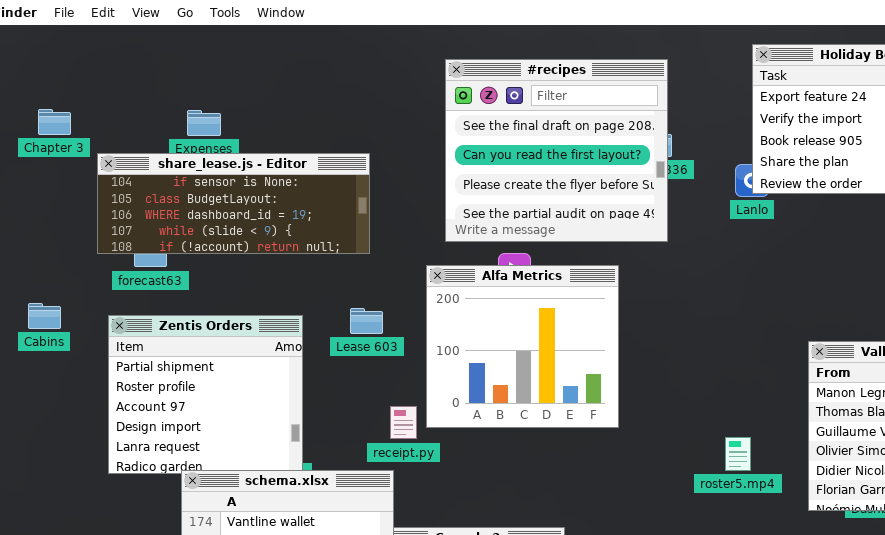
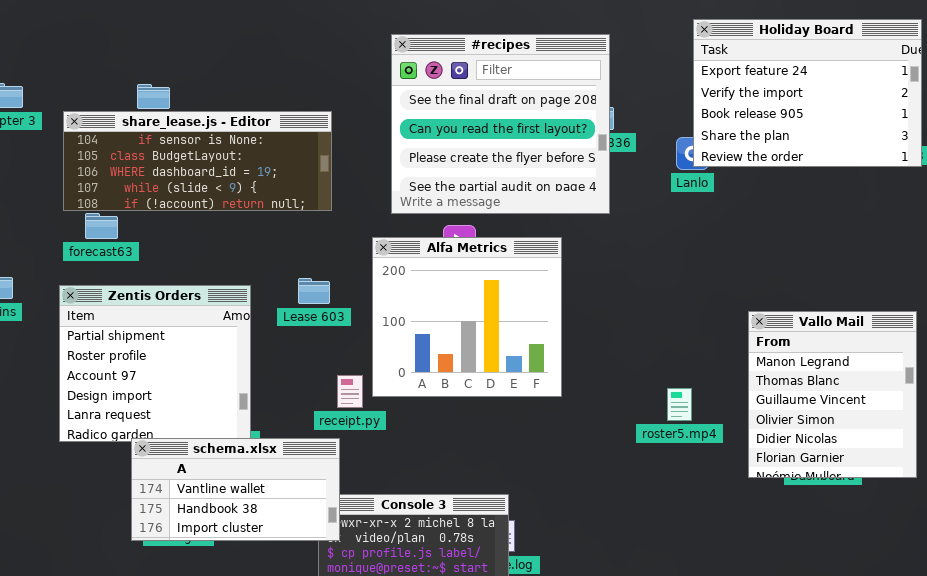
share_lease.js - Editor: [97,153,370,254] -> [63,111,332,211], moved
roster5.mp4: [725,437,751,471] -> [667,388,692,421], moved

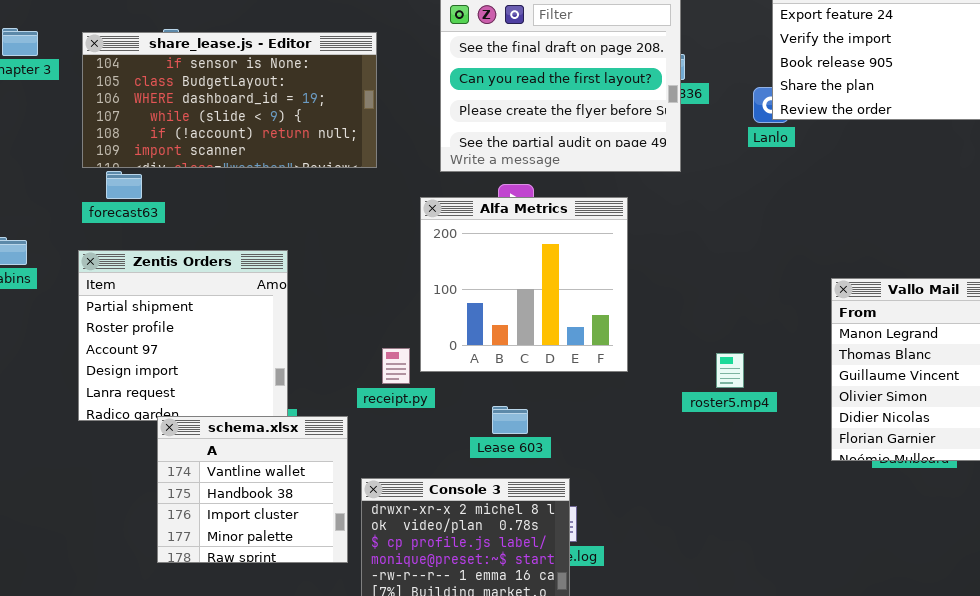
share_lease.js - Editor: [63,111,332,211] -> [82,32,377,168], resized
Lease 603: [298,278,330,304] -> [492,406,528,434], moved
roster5.mp4: [667,388,692,421] -> [716,353,744,388], moved
schema.xlsx: [131,438,340,541] -> [157,416,348,563], resized

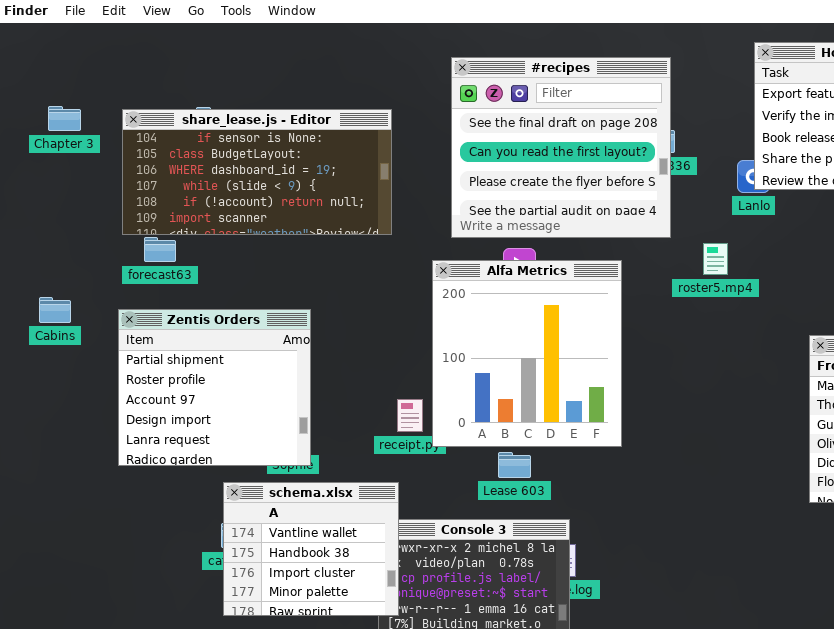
Alfa Metrics: [420,197,628,372] -> [432,260,622,447], resized
roster5.mp4: [716,353,744,388] -> [703,243,728,275], moved
schema.xlsx: [157,416,348,563] -> [223,482,399,616], moved

